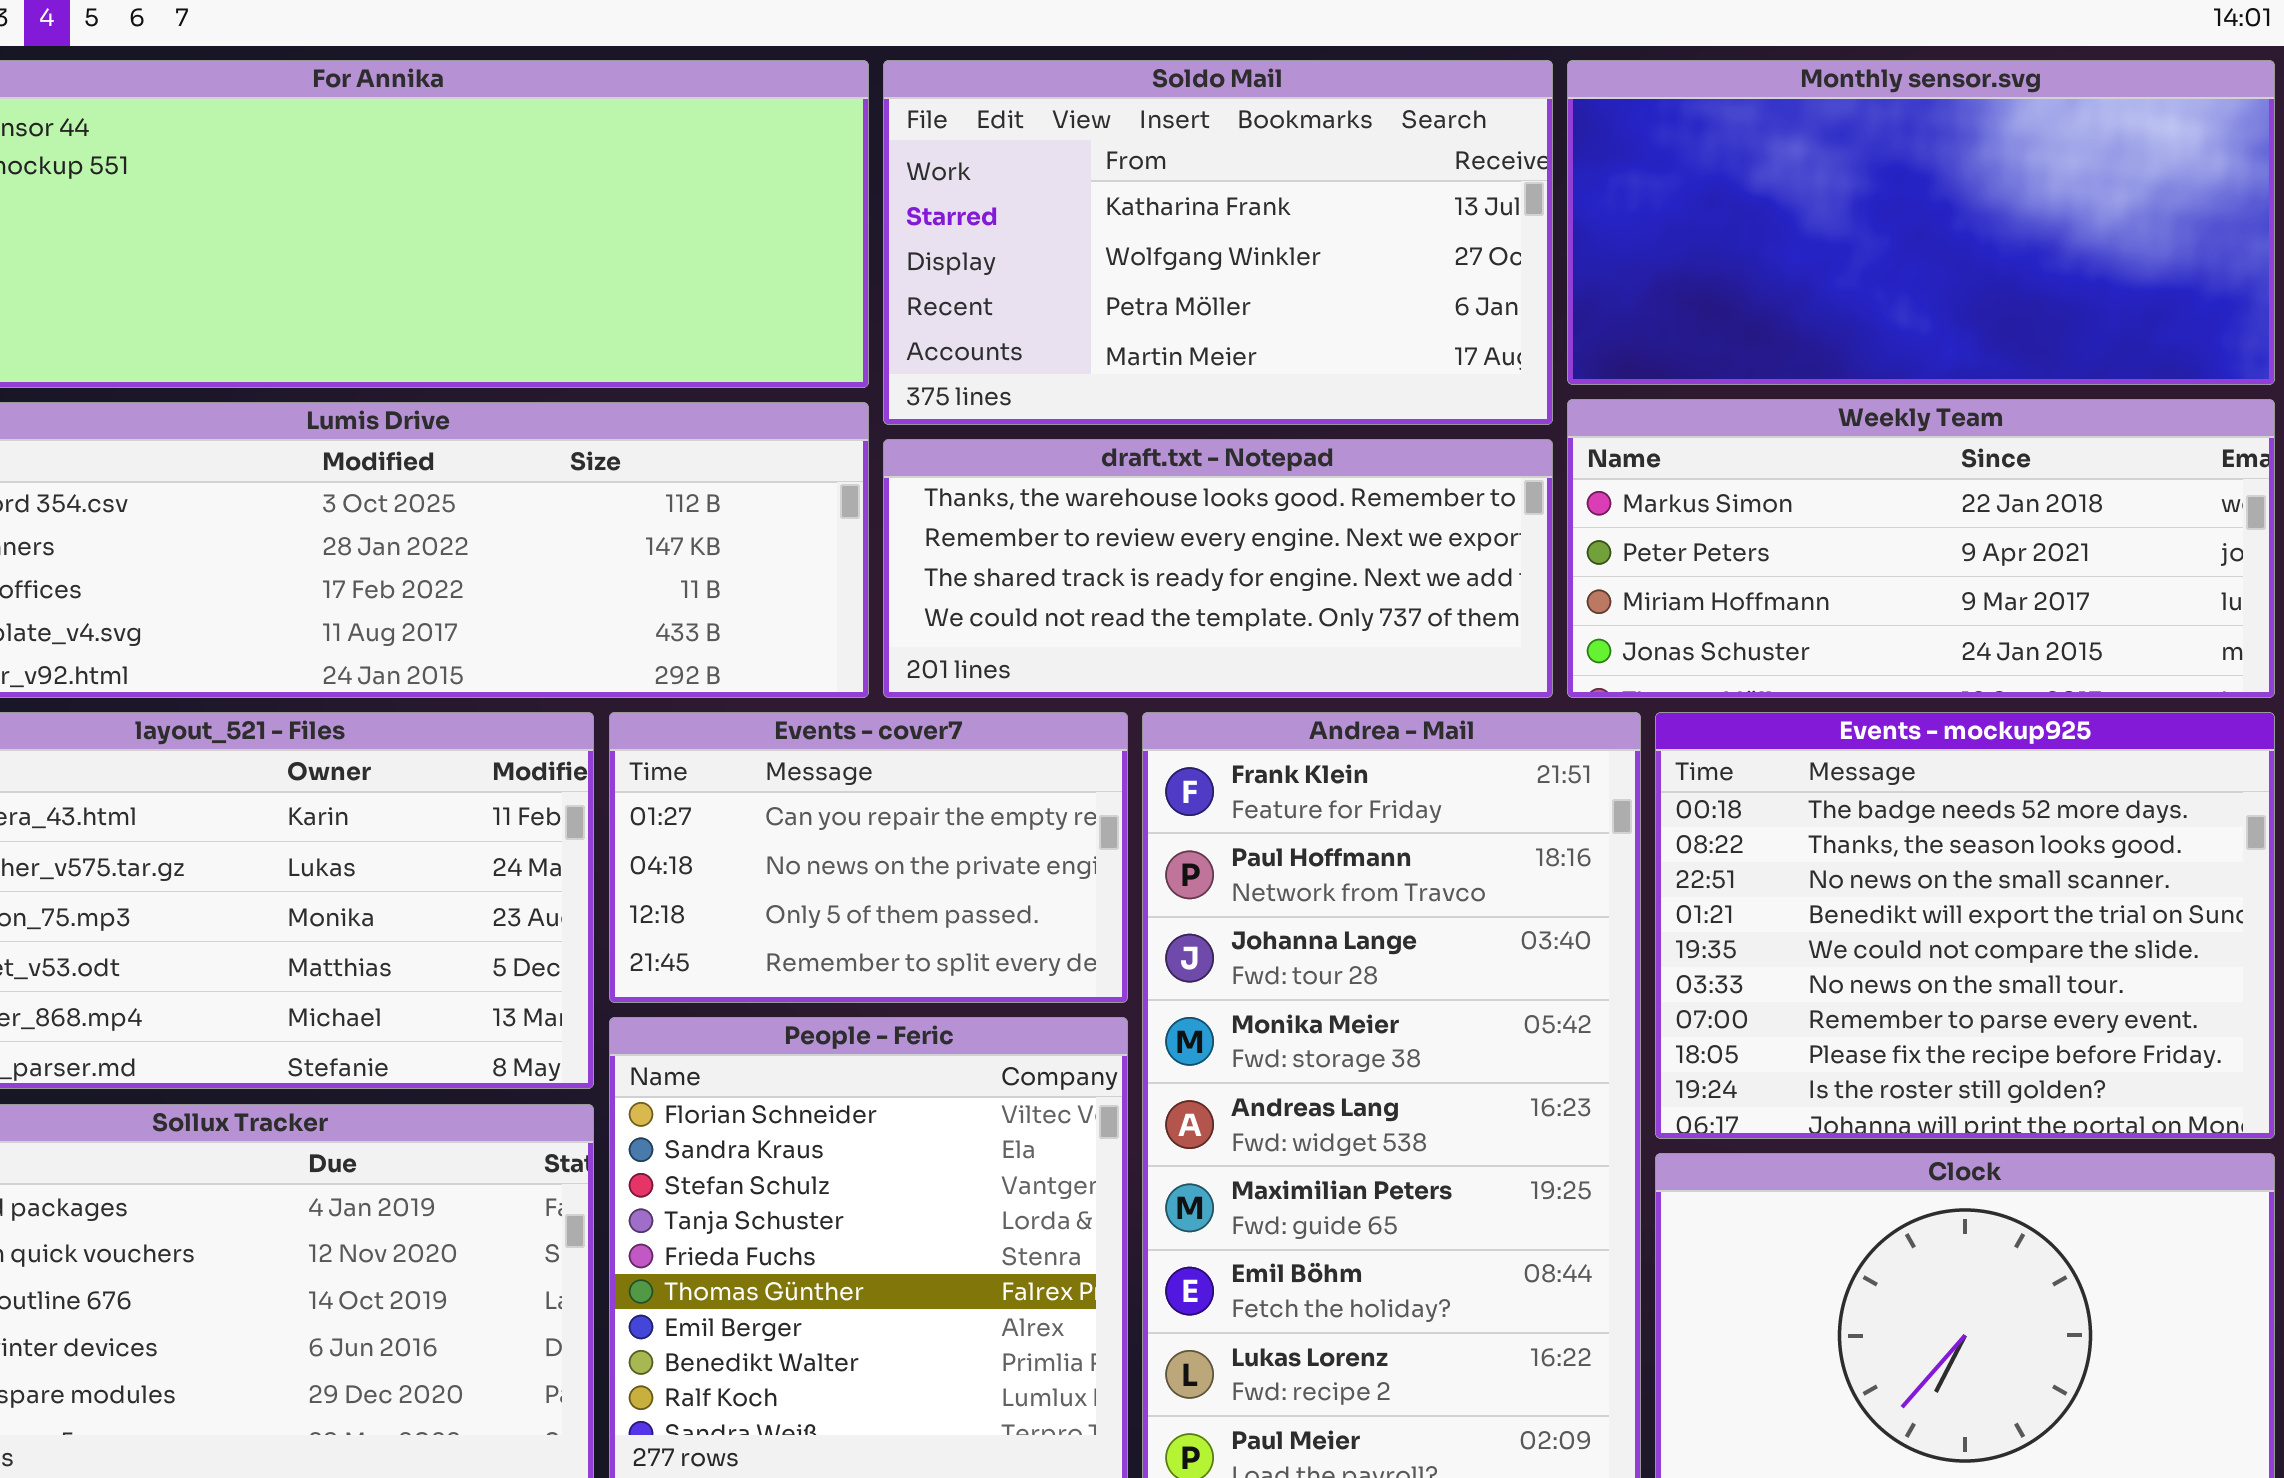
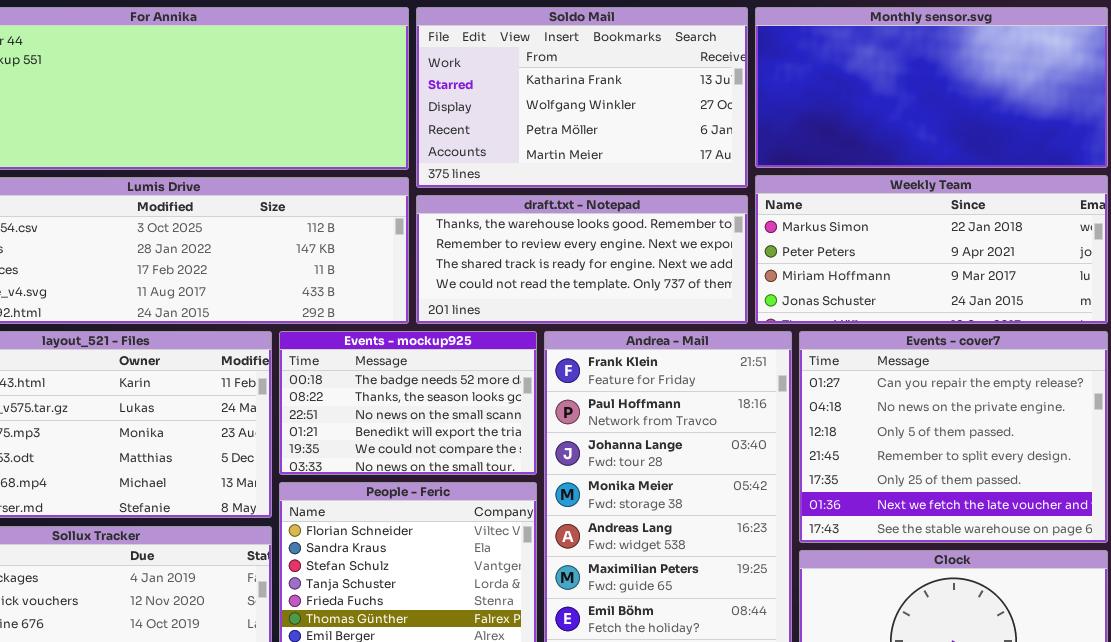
Events - cover7: [609,712,1128,1003] -> [799,331,1108,543], moved, resized
Events - mockup925: [1655,712,2275,1139] -> [279,331,537,475], moved, resized

